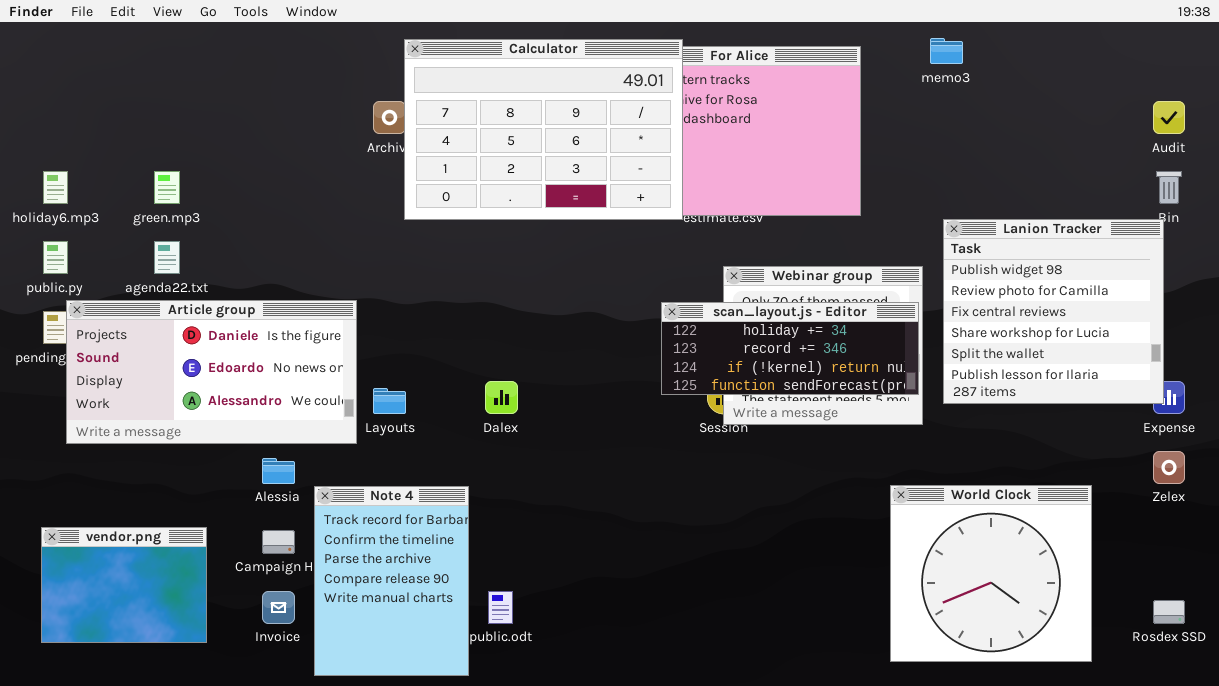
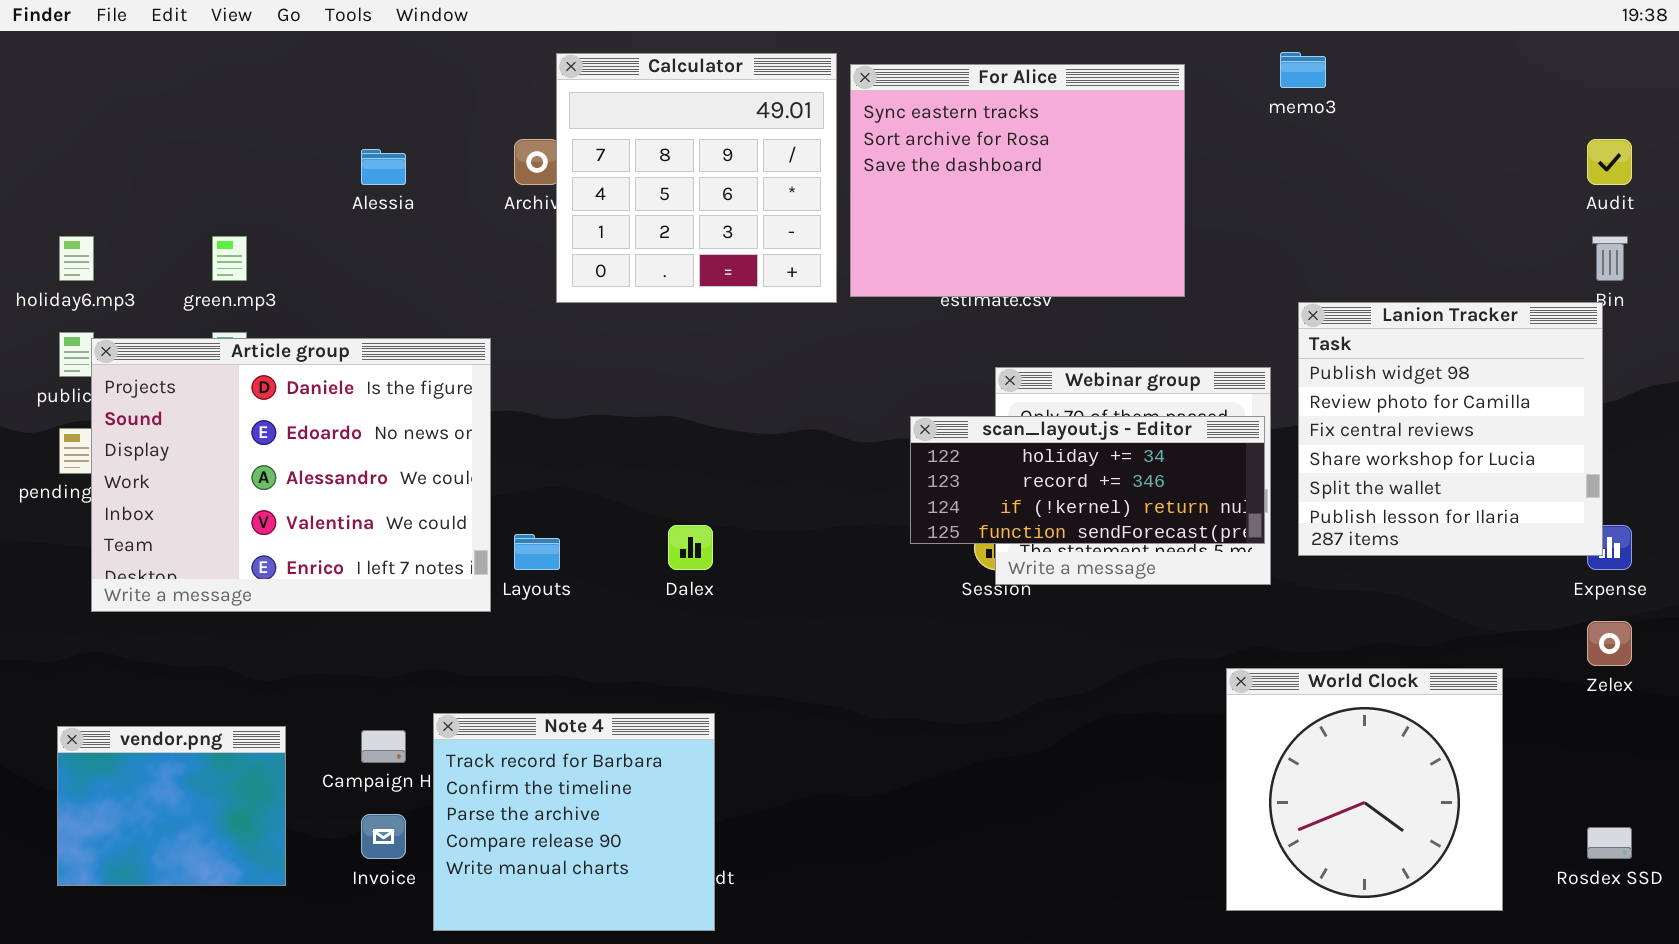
Calculator: [404,39,683,220] -> [556,53,837,303], resized
Article group: [66,300,357,444] -> [91,338,491,612], resized
Alessia: [262,458,295,484] -> [361,149,406,185], moved
Note 4: [314,486,469,676] -> [433,713,715,931], resized

